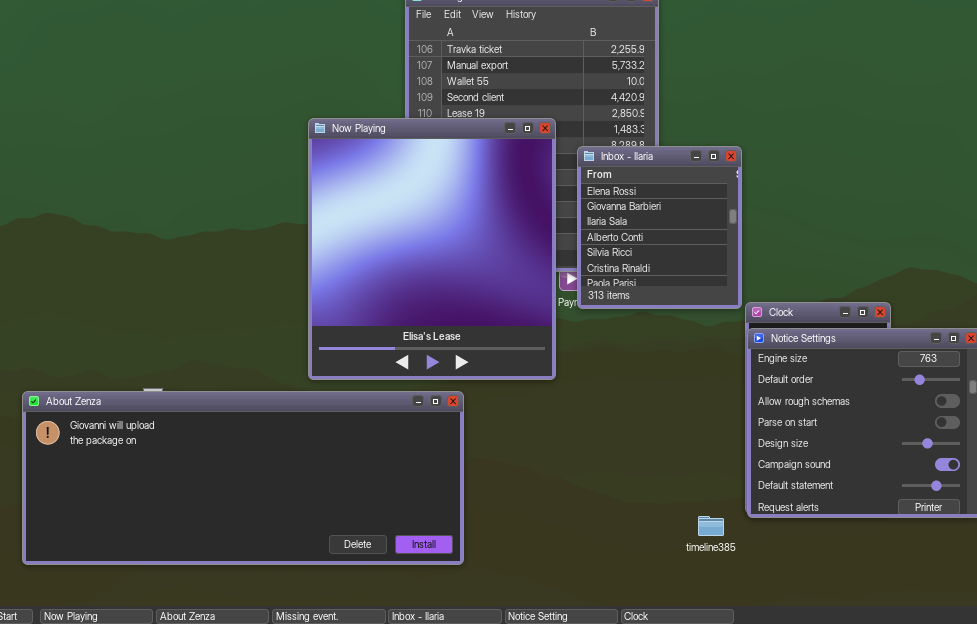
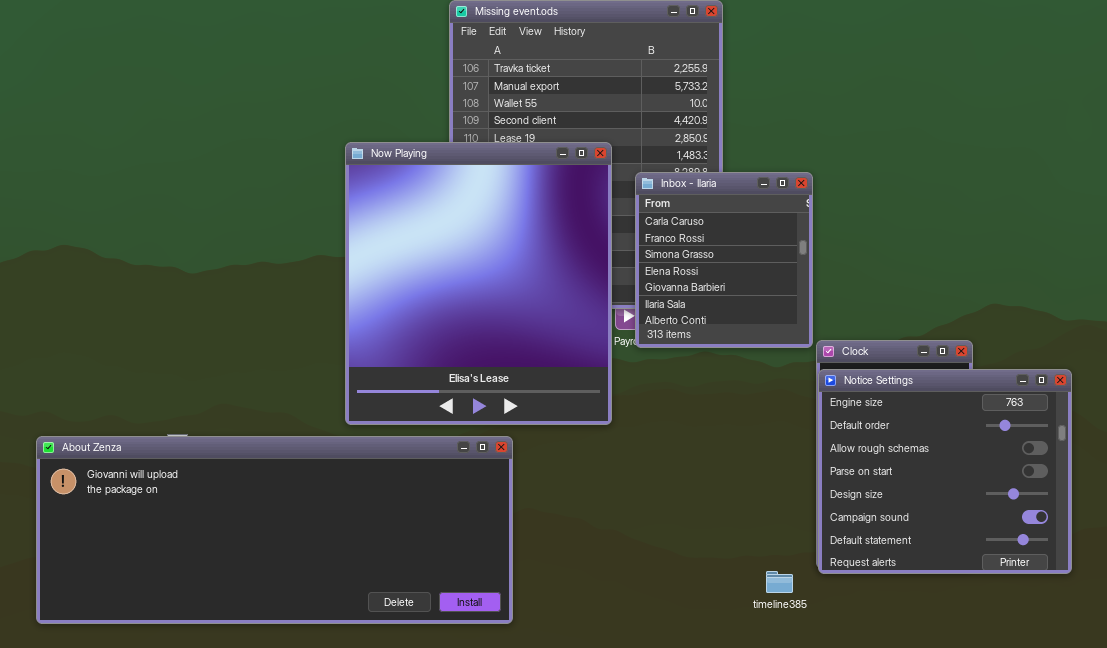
Inbox - Ilaria: [577,146,742,309] -> [635,172,813,348], scrolled up 3 rows

